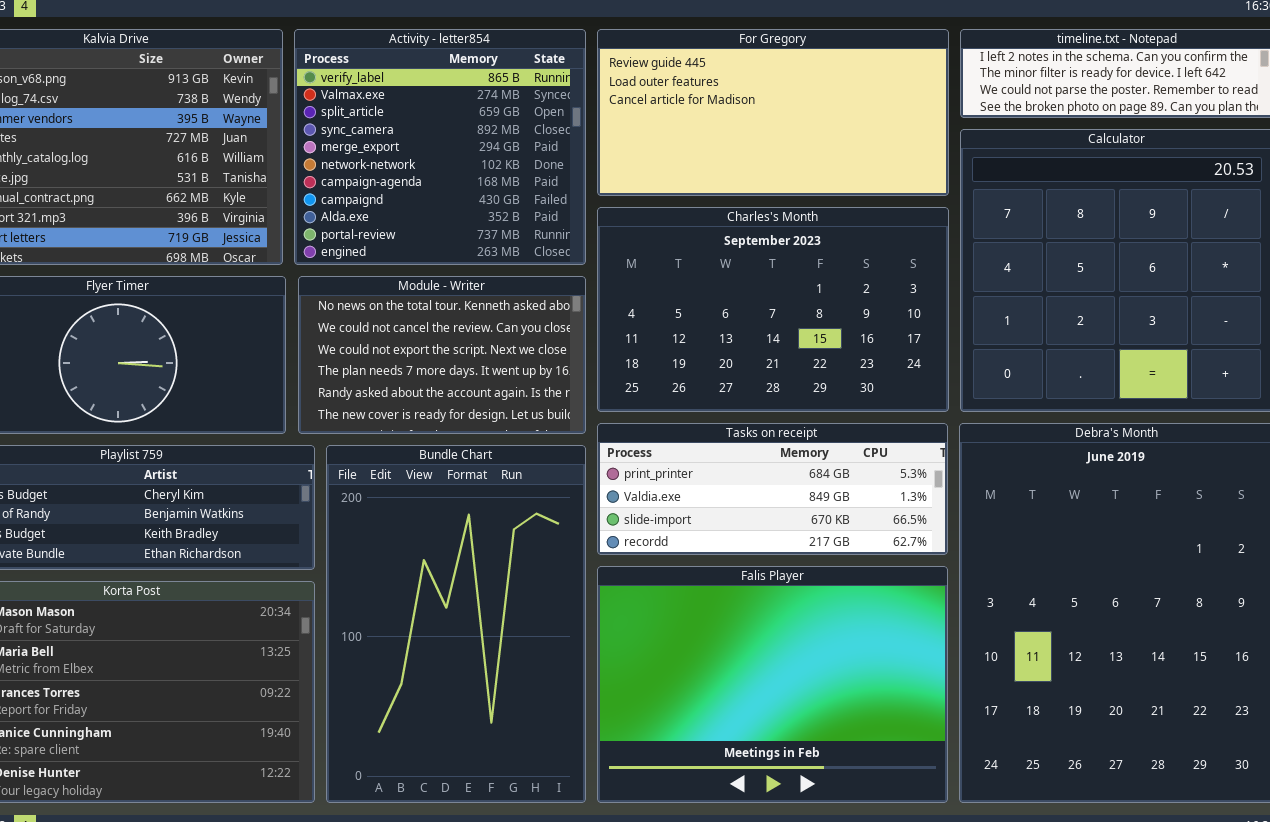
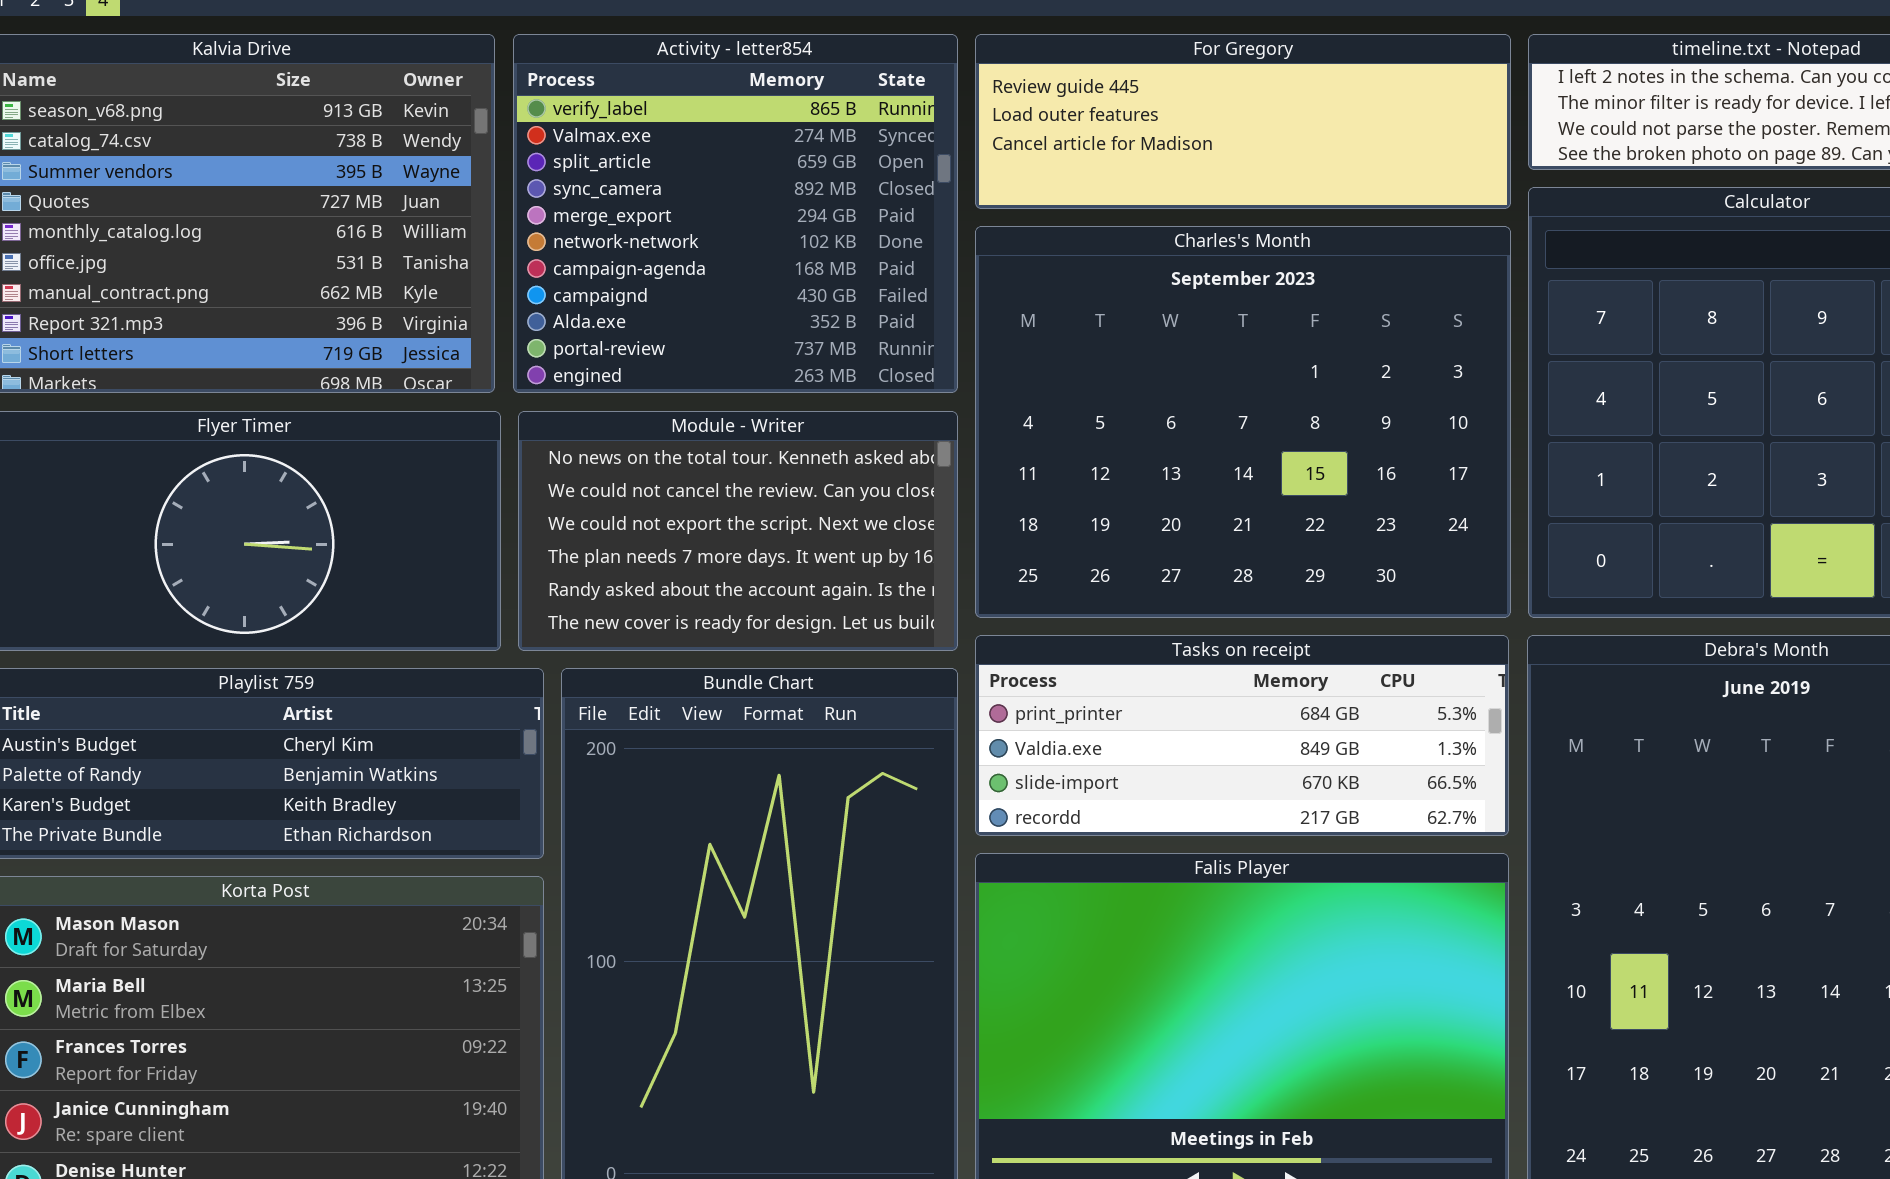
For Gregory: [597,29,949,196] -> [975,34,1511,209], resized
Charles's Month: [597,207,949,412] -> [975,226,1511,618], resized

